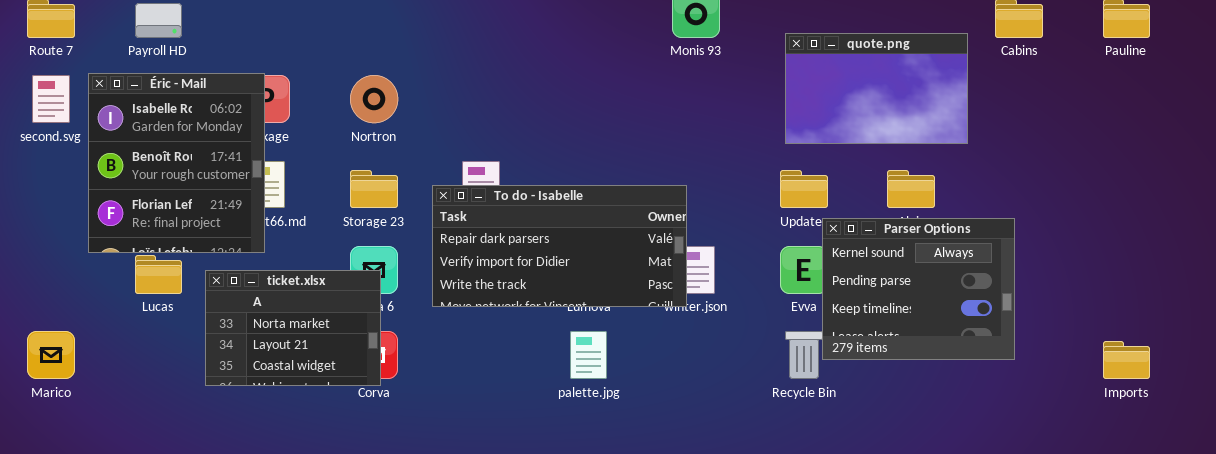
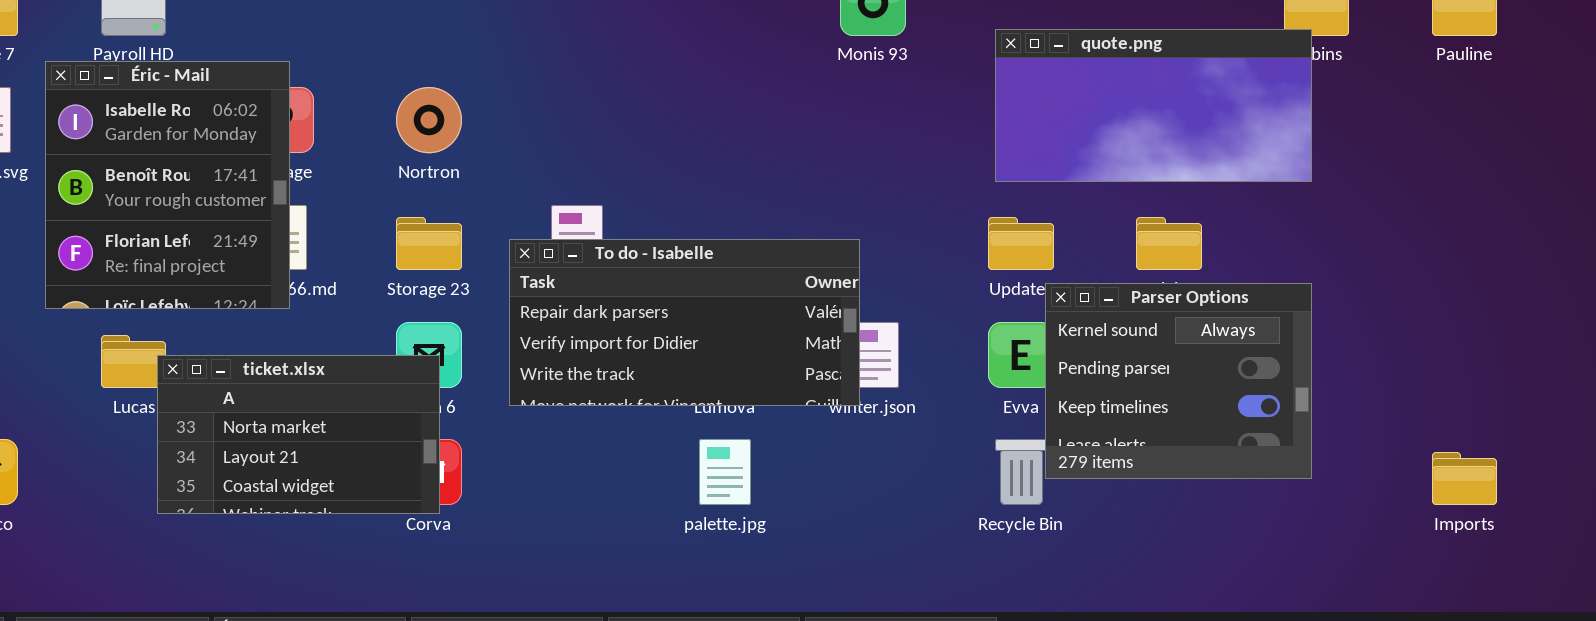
quote.png: [785,33,968,144] -> [995,29,1312,182], resized
Éric - Mail: [88,73,265,253] -> [45,61,290,309], moved
ticket.xlsx: [205,270,381,386] -> [157,355,440,514], resized

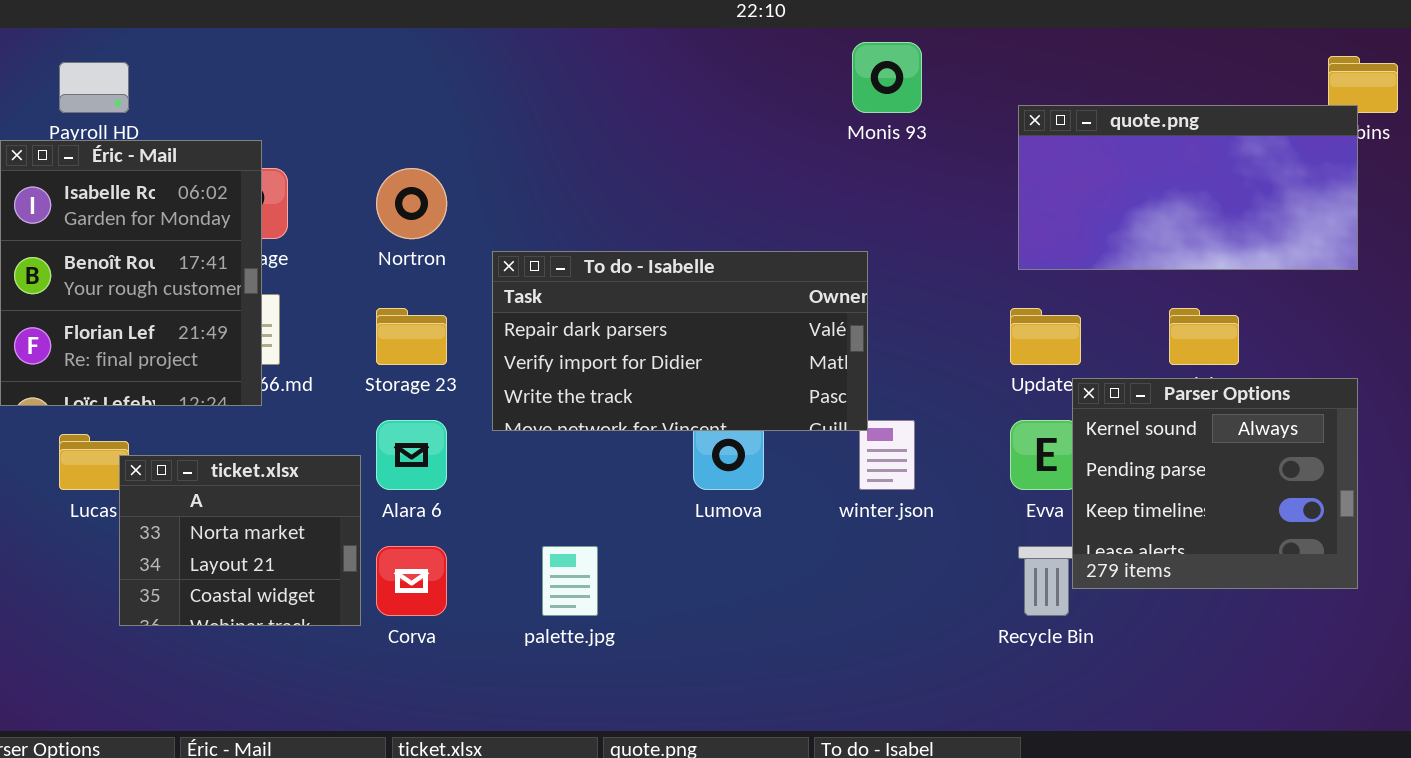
To do - Isabelle: [509,239,860,406] -> [492,251,868,431], moved
ticket.xlsx: [157,355,440,514] -> [119,455,361,626], resized
palette.jpg: [699,439,751,505] -> [542,546,598,616], moved

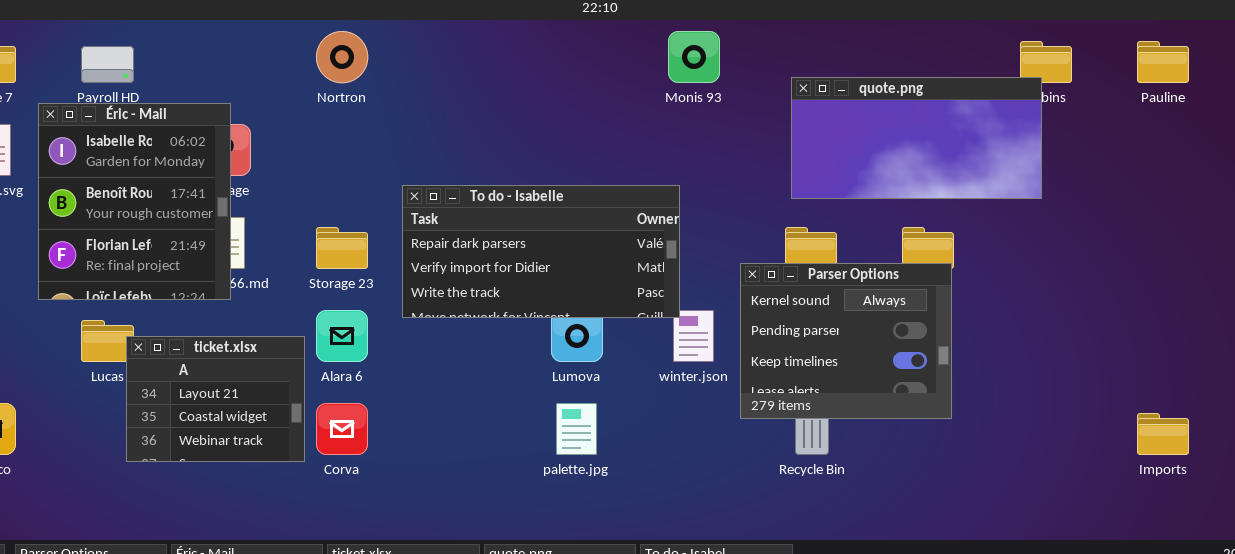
Nortron: [376,168,447,239] -> [316,31,368,83], moved
Parser Options: [1072,378,1358,589] -> [740,263,952,419], moved
ticket.xlsx: [119,455,361,626] -> [126,336,305,462], scrolled down 1 row
palette.jpg: [542,546,598,616] -> [556,403,597,455], moved

